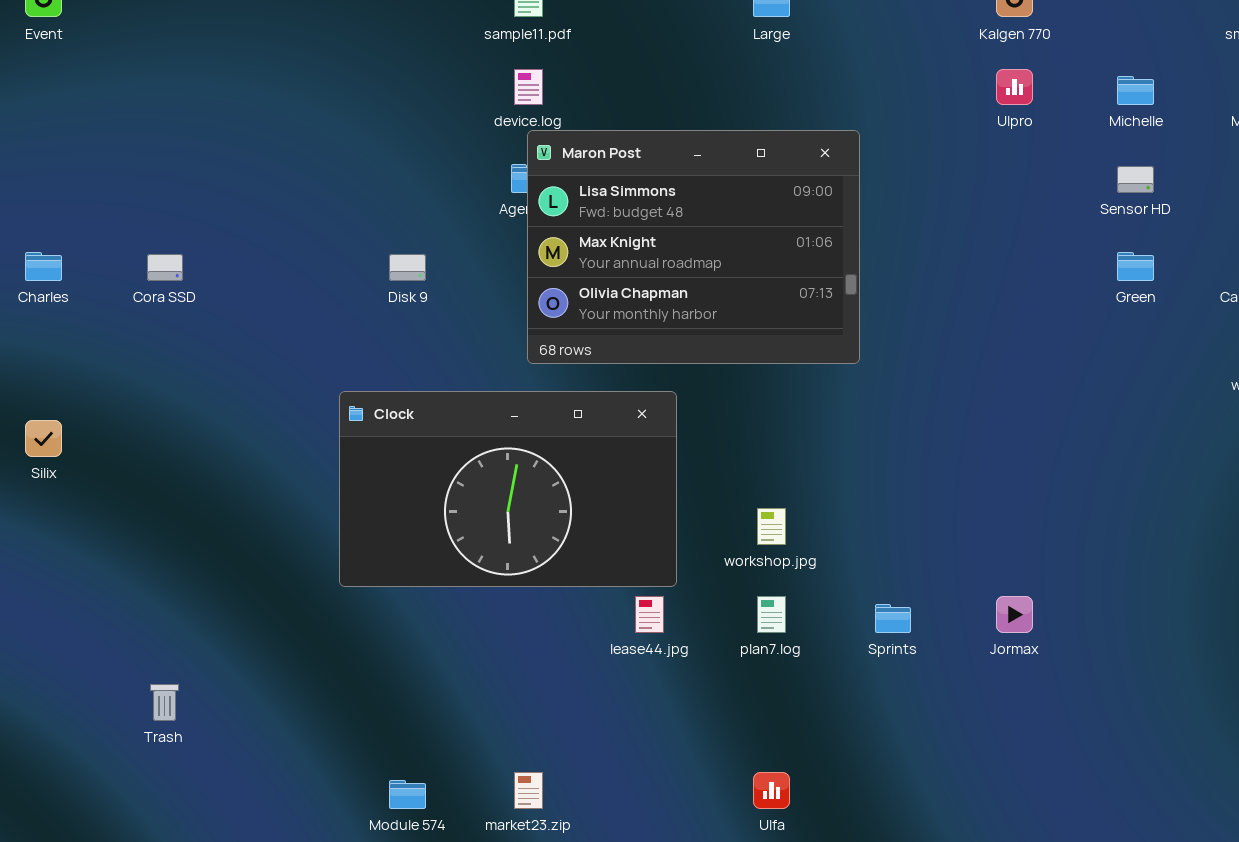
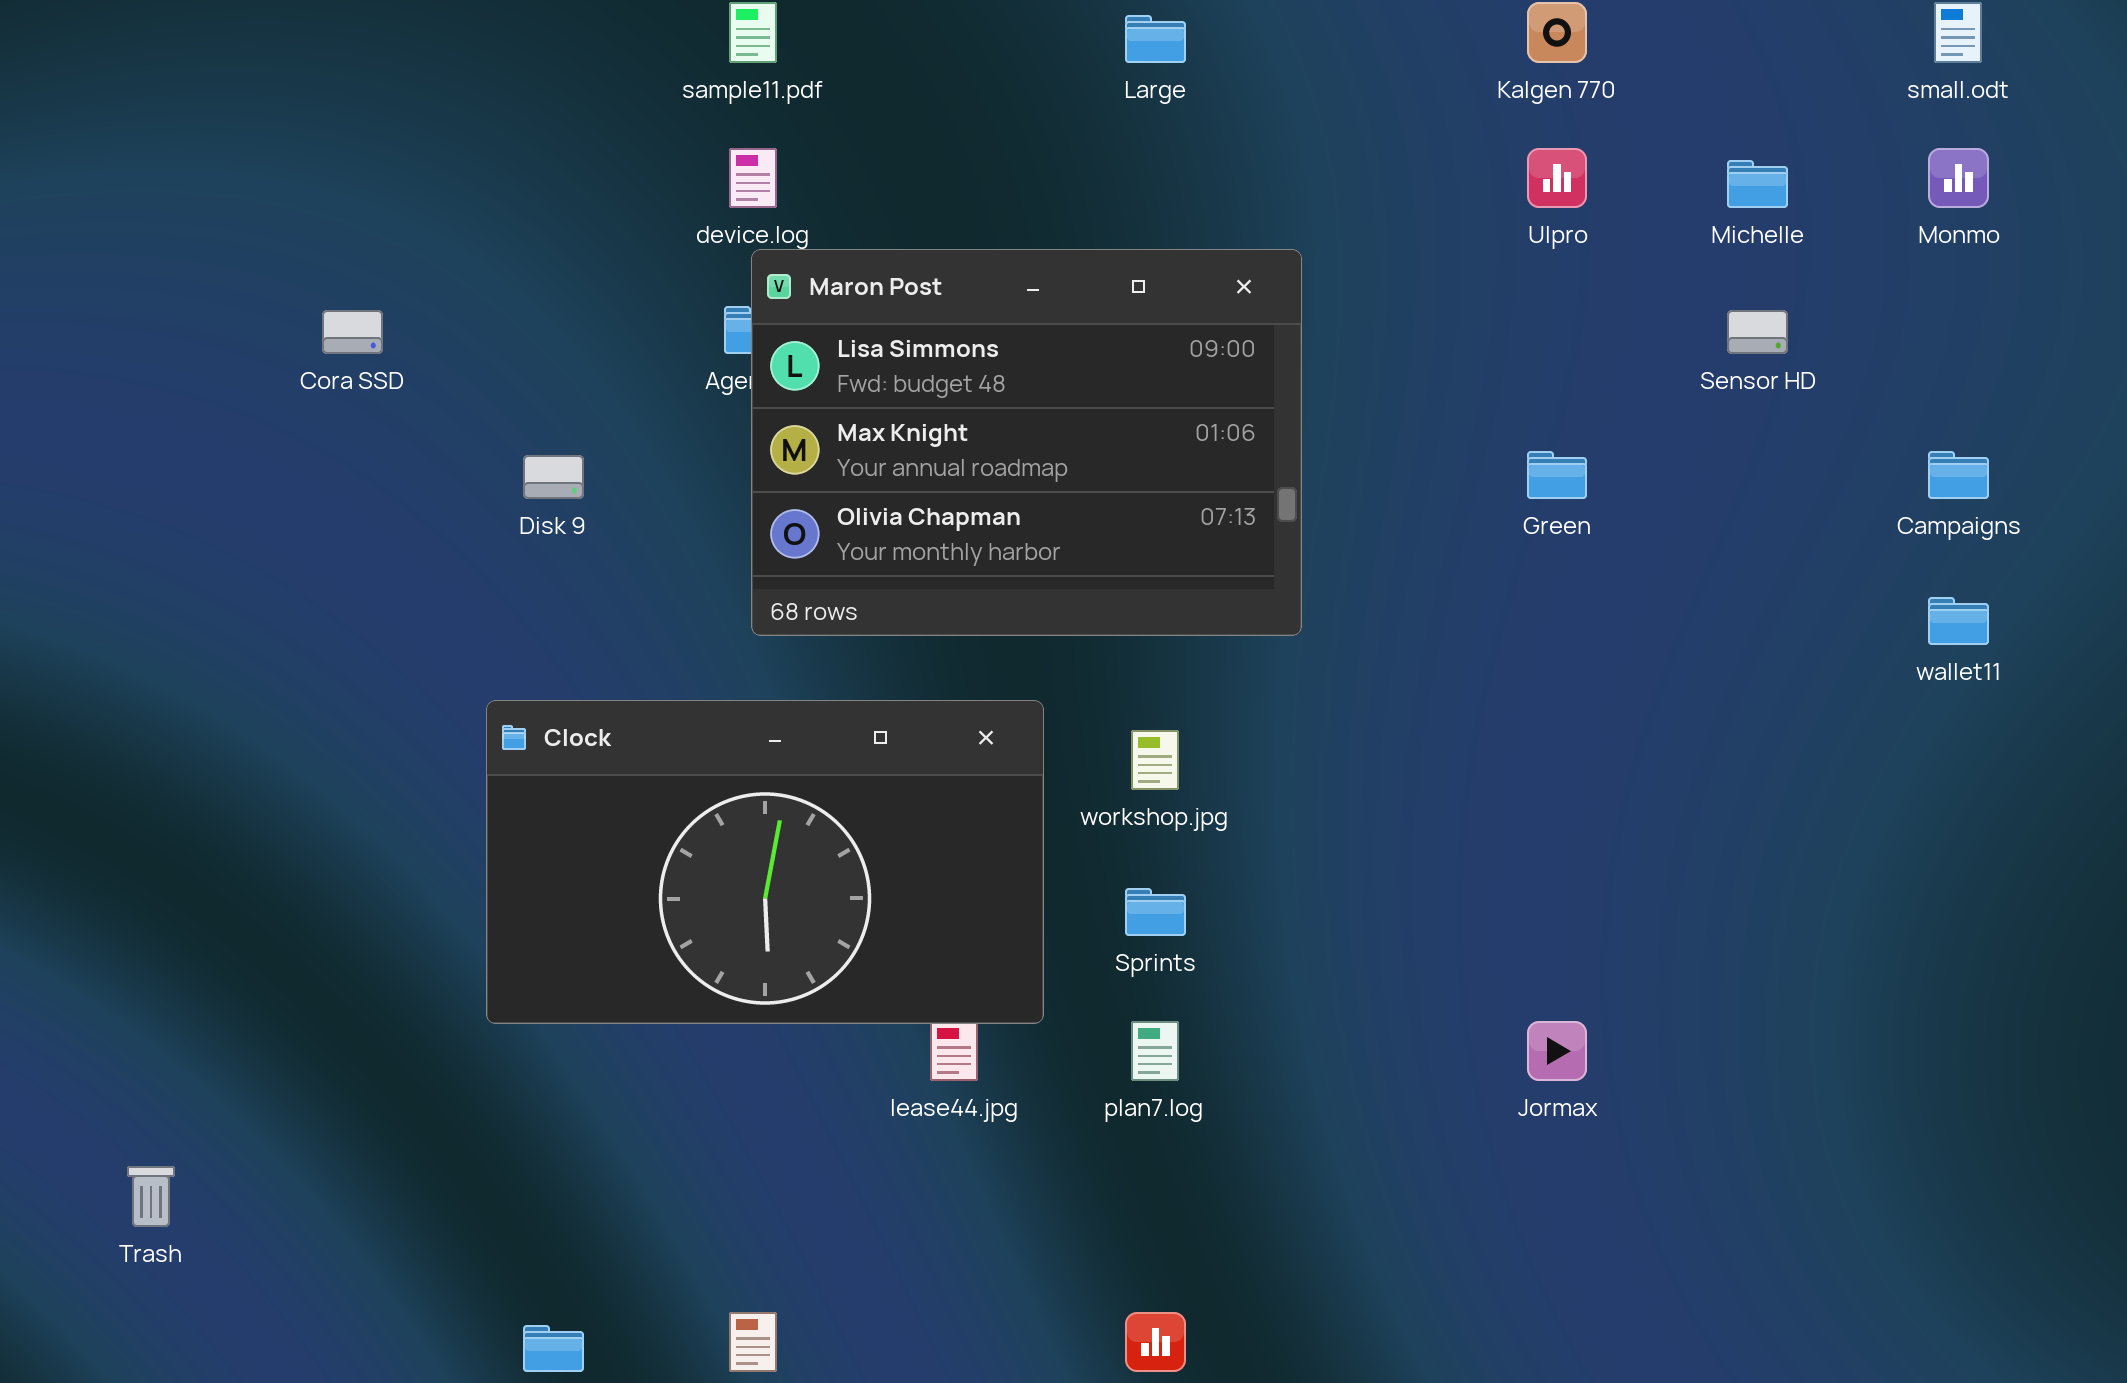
Green: [1117,252,1154,281] -> [1527,451,1587,499], moved
Cora SSD: [147,254,183,281] -> [322,310,383,354], moved
Clock: [339,391,677,587] -> [486,700,1044,1024], moved
workshop.jpg: [757,508,786,545] -> [1131,730,1179,790], moved
Sprints: [875,604,911,633] -> [1125,888,1186,936], moved

